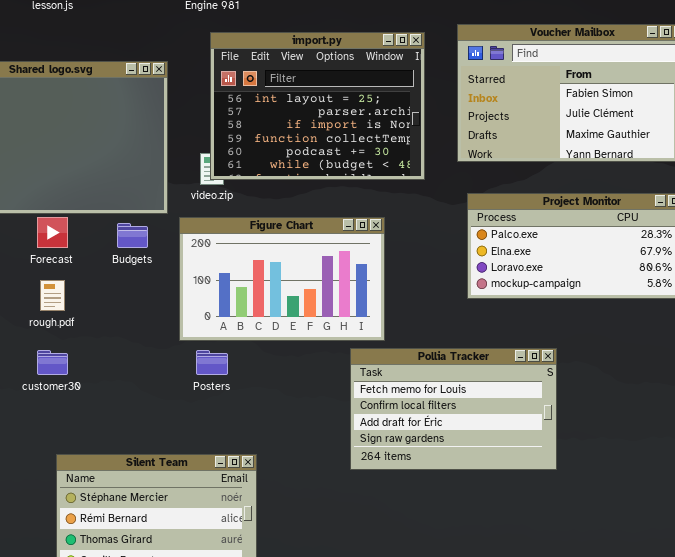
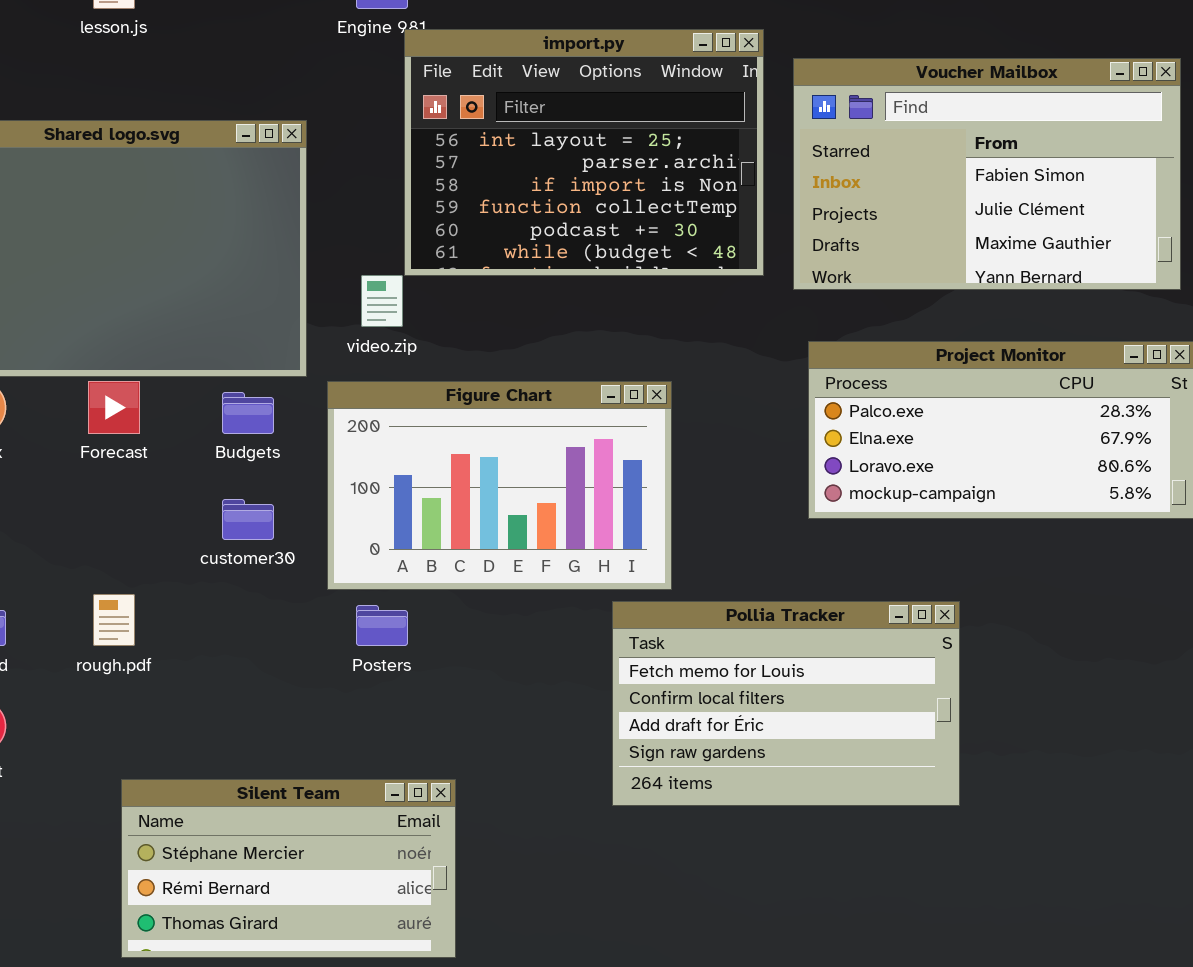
import.py: [210,32,425,180] -> [404,29,764,276], moved
rough.pdf: [40,280,65,311] -> [93,594,135,646], moved
customer30: [37,350,68,375] -> [222,499,274,540], moved

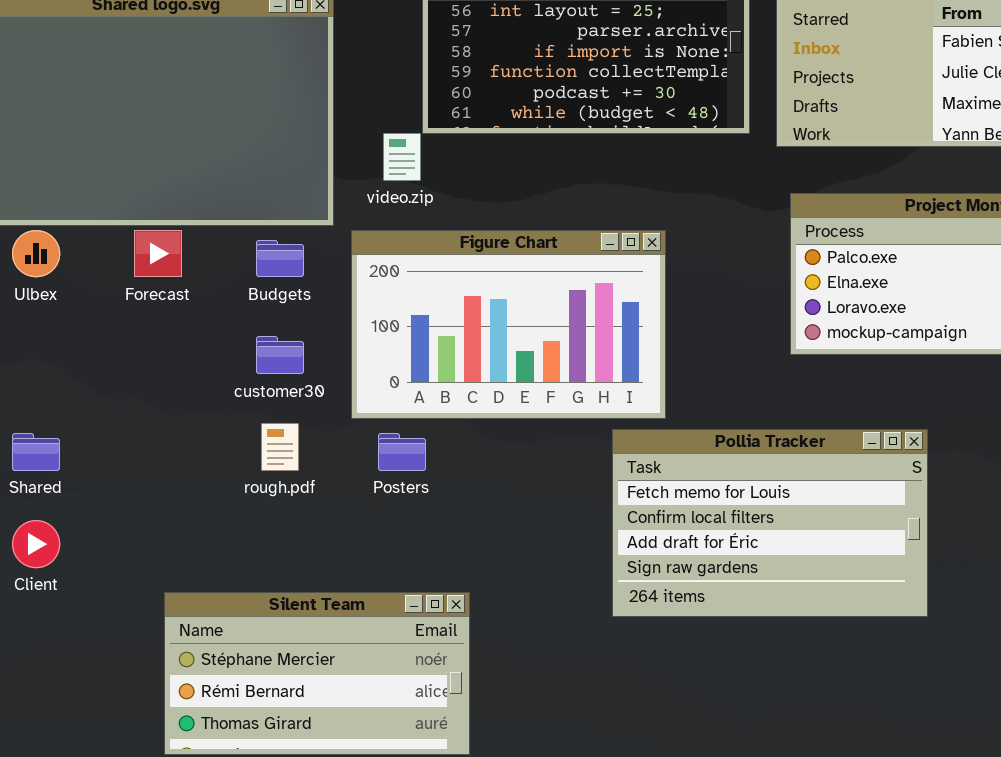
rough.pdf: [93,594,135,646] -> [261,423,299,471], moved

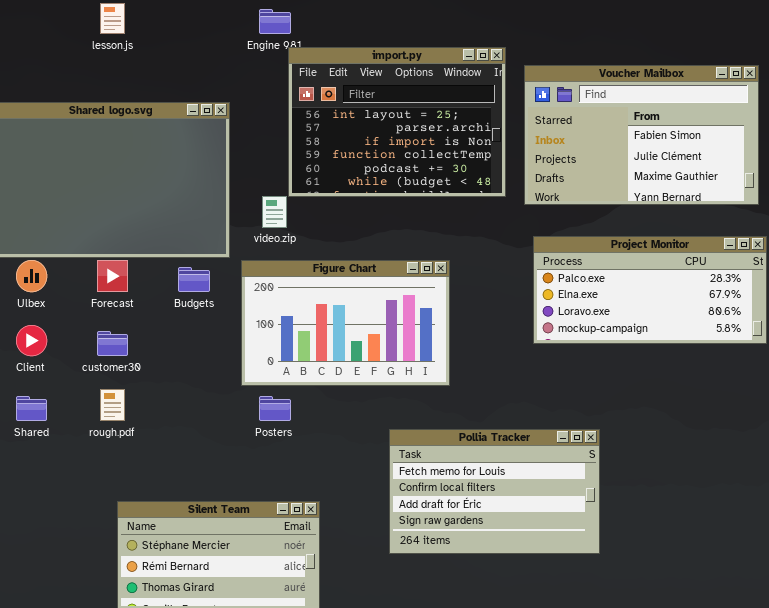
customer30: [256,336,304,374] -> [97,331,128,356], moved
rough.pdf: [261,423,299,471] -> [100,389,125,421], moved
Pollia Tracker: [612,429,928,617] -> [389,429,600,554], moved
Client: [12,520,60,568] -> [16,325,47,356], moved

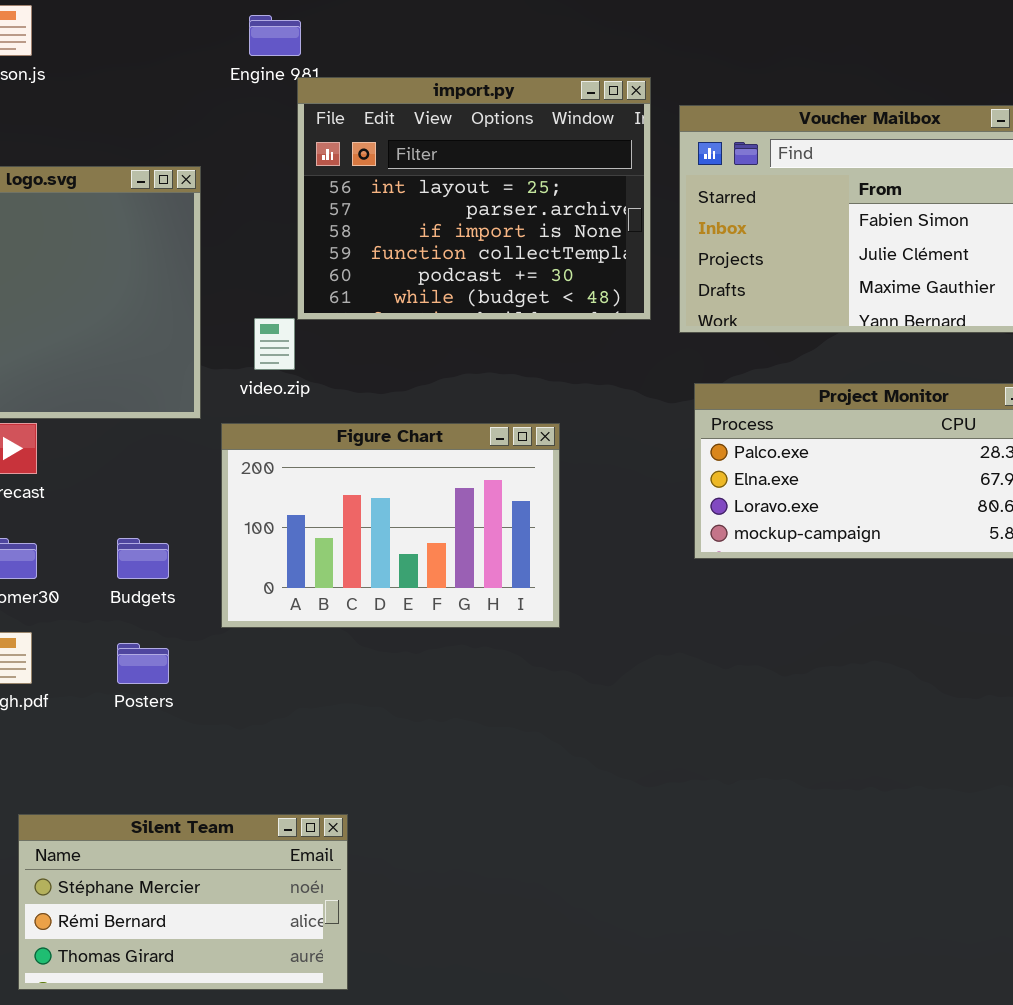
Budgets: [178,267,210,292] -> [117,538,169,579], moved
Posters: [259,396,291,421] -> [117,643,169,684], moved
Pollia Tracker: [389,429,600,554] -> none, closed

